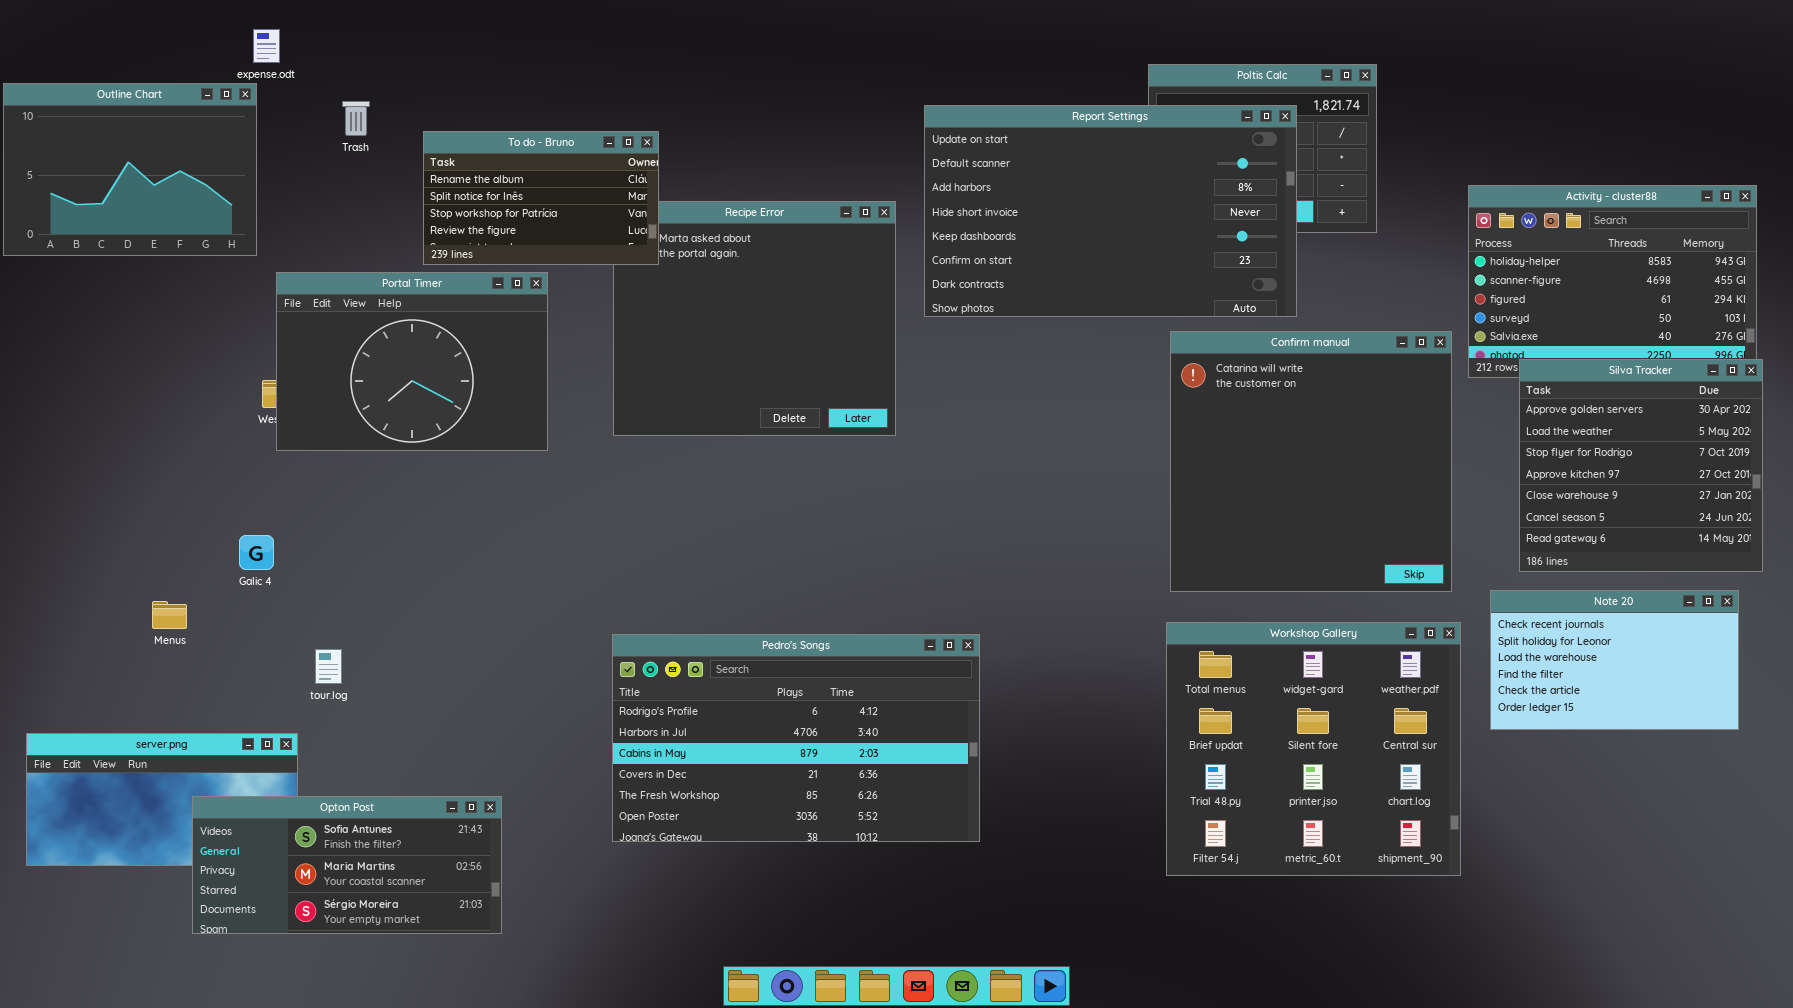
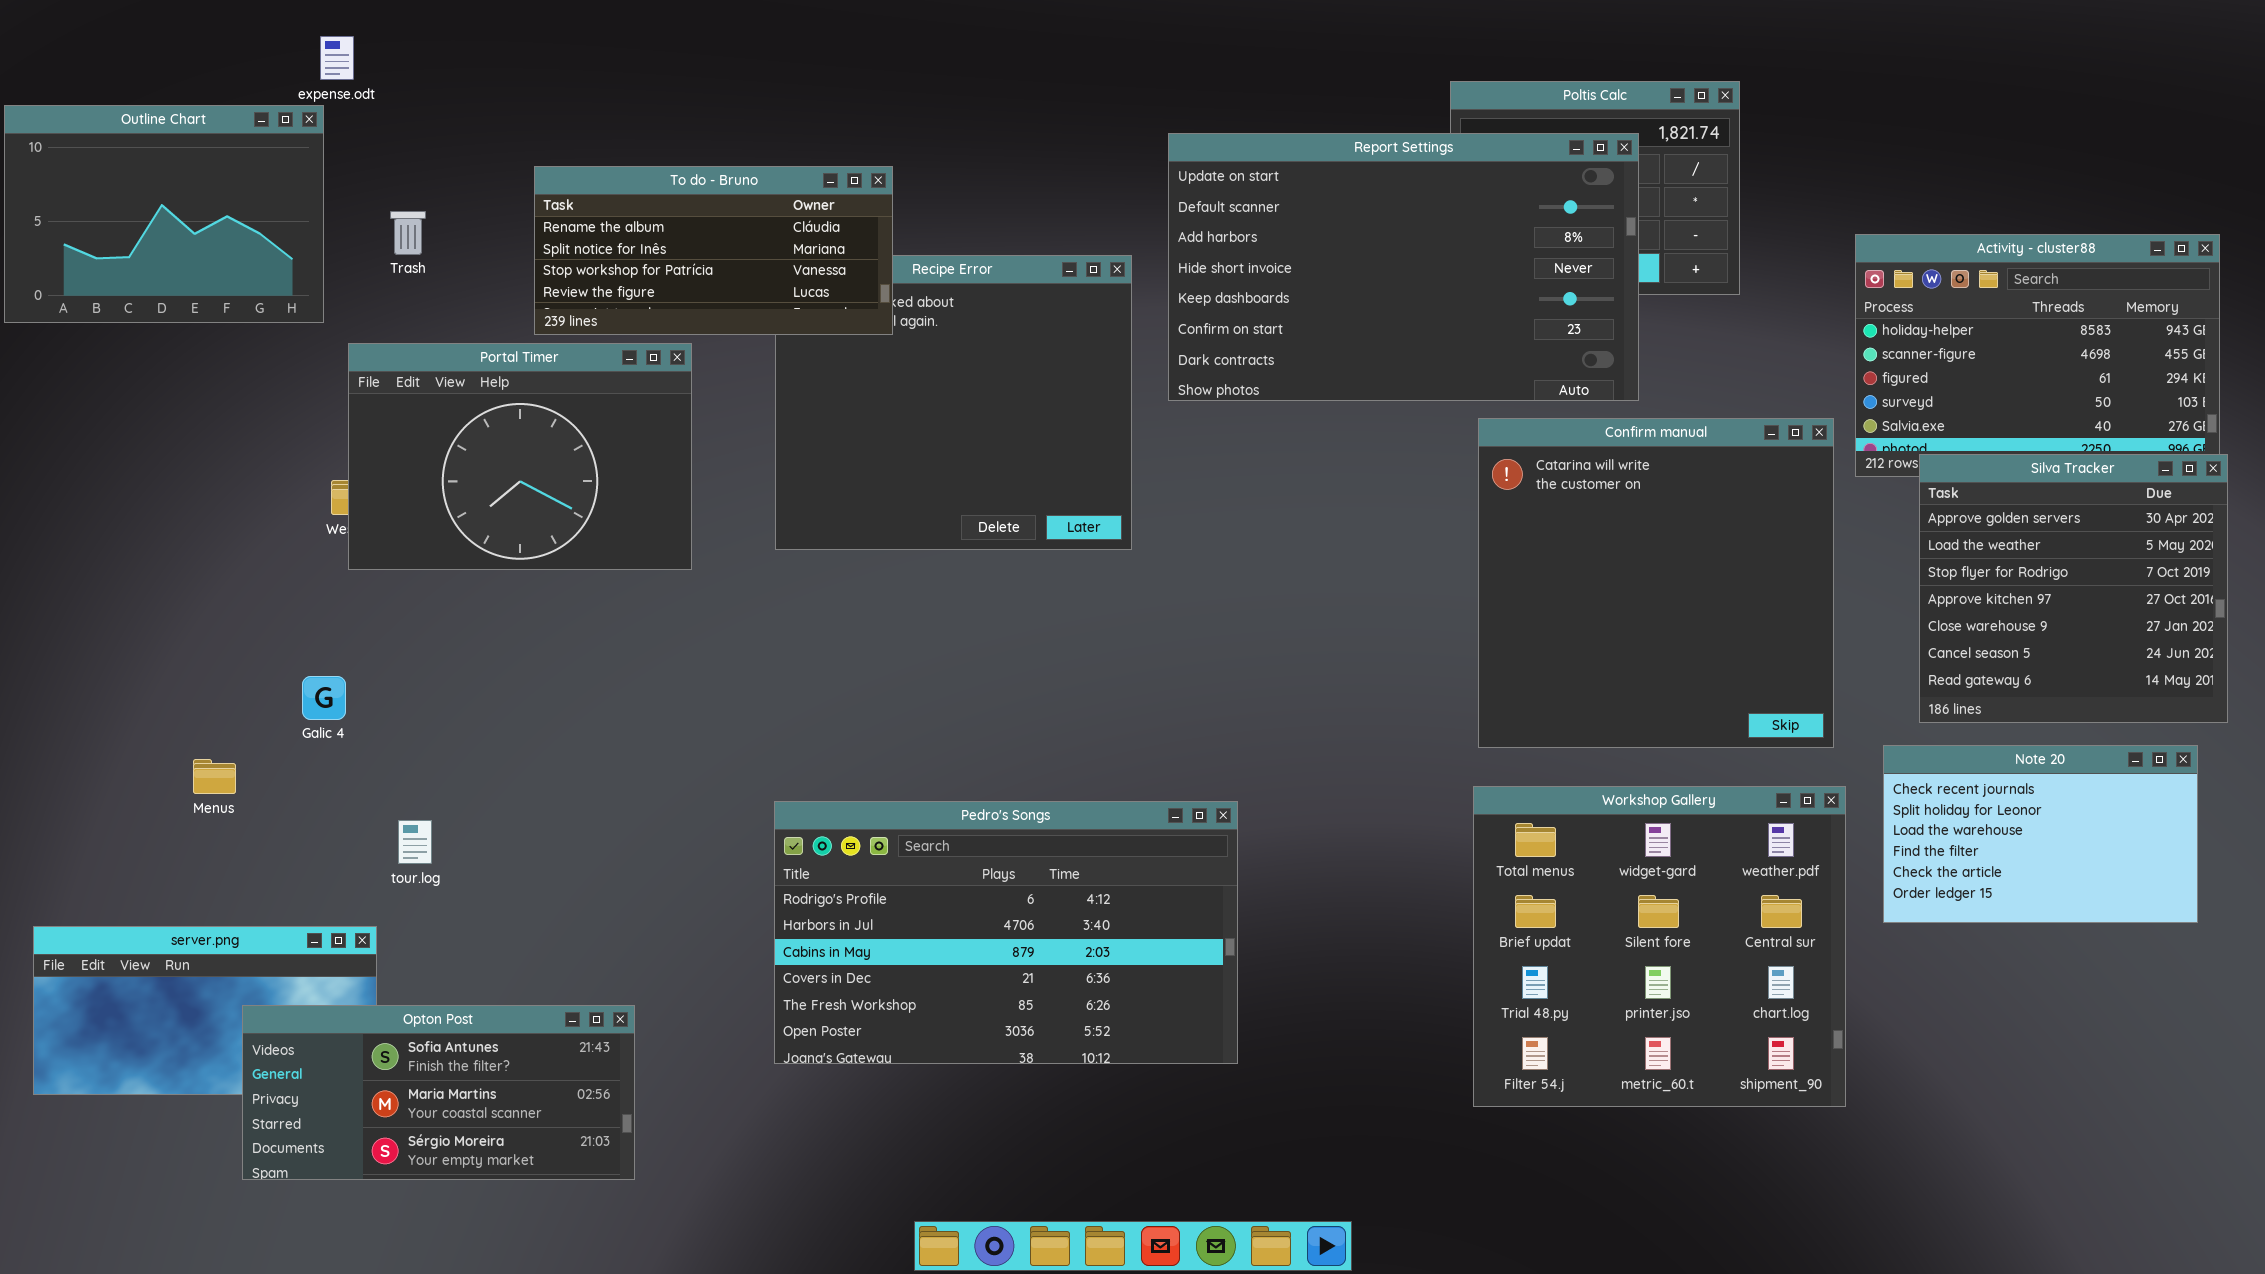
Trash: [342,101,370,136] -> [390,211,426,255], moved
To do - Bruno: [423,131,659,265] -> [534,166,893,335], resized

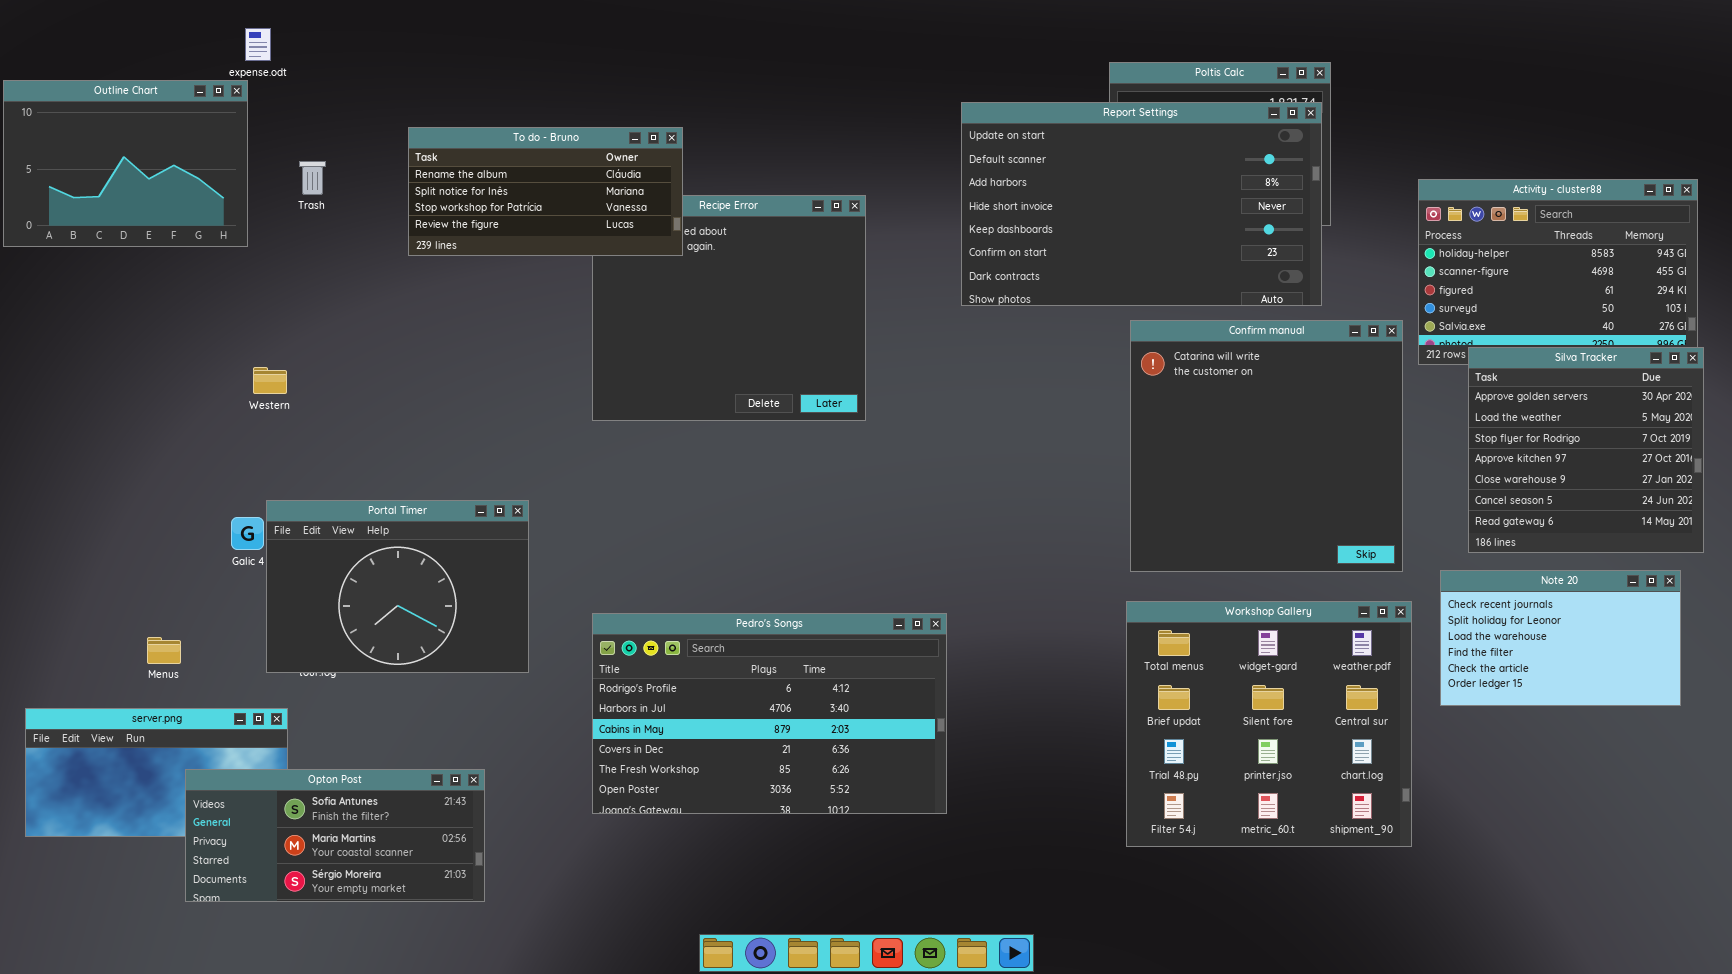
Report Settings: [1168,133,1639,401] -> [961,102,1322,306], moved
Portal Timer: [348,343,692,570] -> [266,500,529,673], moved
Menus: [193,759,236,794] -> [147,637,181,664], moved

